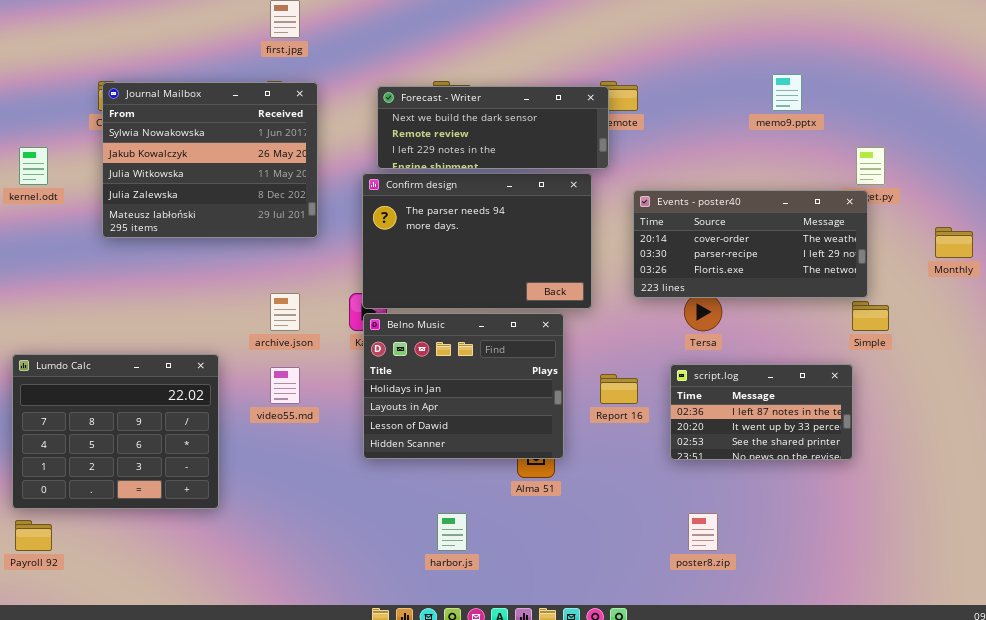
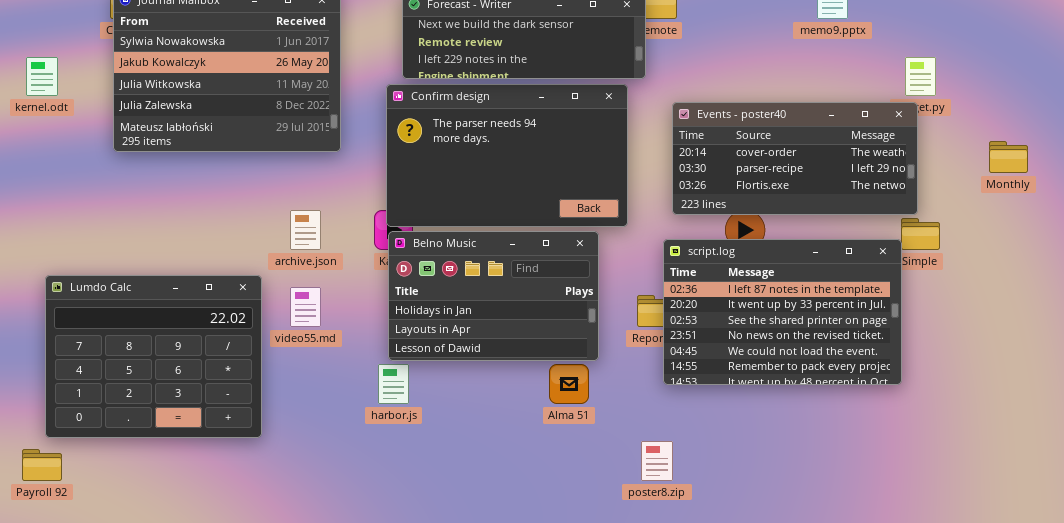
Belno Music: [363,313,564,459] -> [388,231,599,361], resized
Lumdo Calc: [12,354,219,509] -> [45,275,262,438], moved
script.log: [670,364,853,460] -> [663,239,902,385], resized
harbor.js: [437,513,467,551] -> [378,364,409,404], moved
poster8.zip: [688,513,718,551] -> [641,441,673,481], moved

